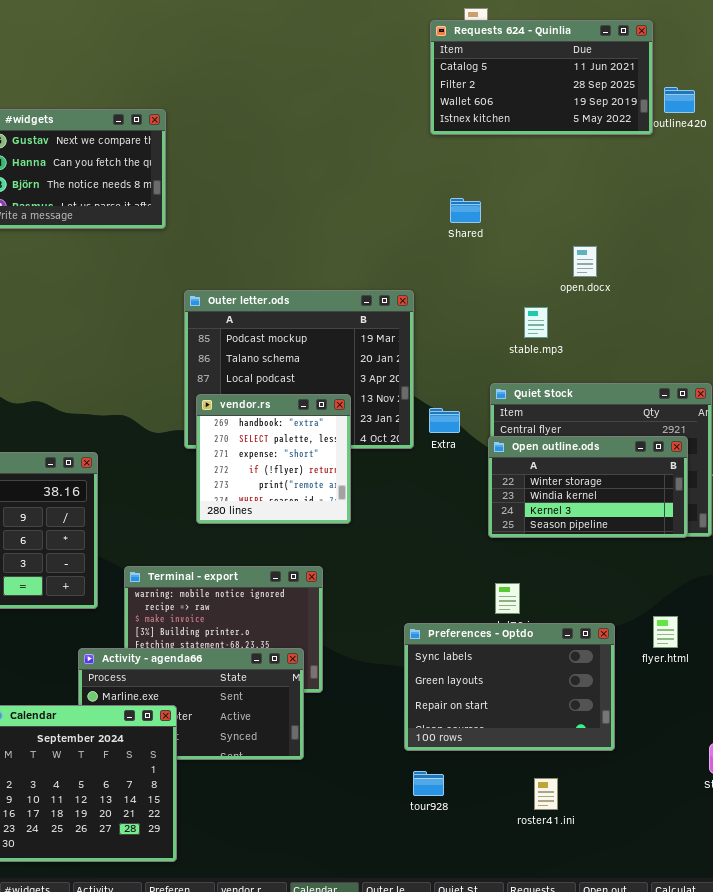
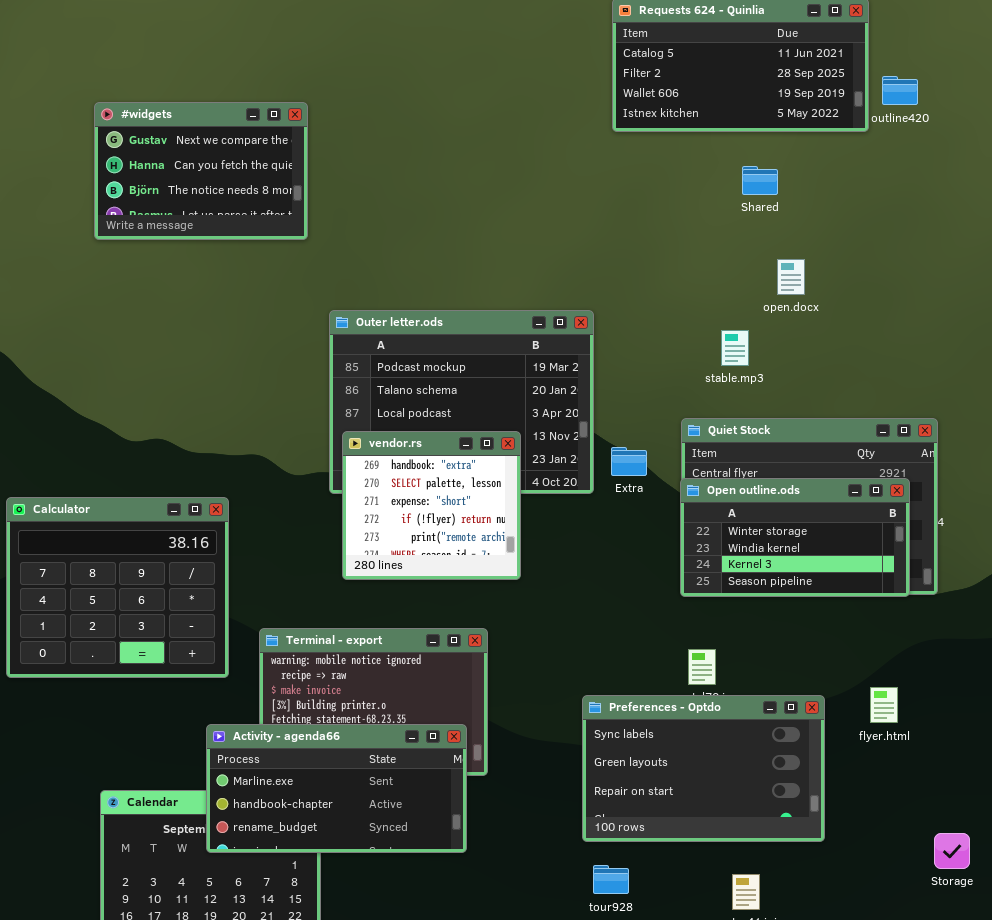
Shared: [450,198,481,223] -> [742,166,778,195], moved
Activity - agenda66: [78,648,304,760] -> [206,724,467,853], raised

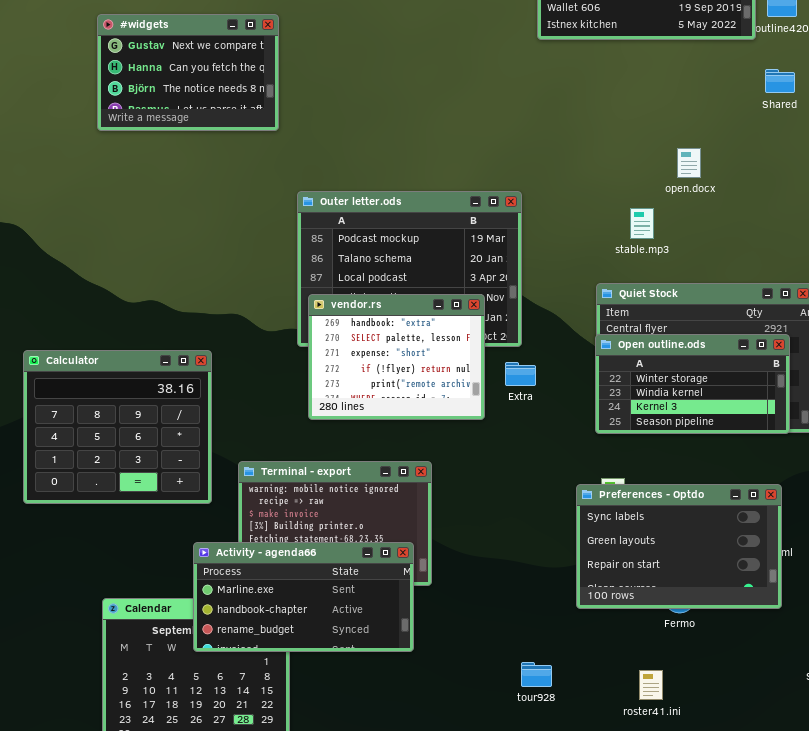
Shared: [742,166,778,195] -> [765,69,795,93], moved
vendor.rs: [342,431,521,580] -> [308,294,485,420], resized
Extra: [611,447,647,476] -> [505,362,536,386], moved
Preferences - Optdo: [582,695,825,842] -> [576,484,782,609], moved

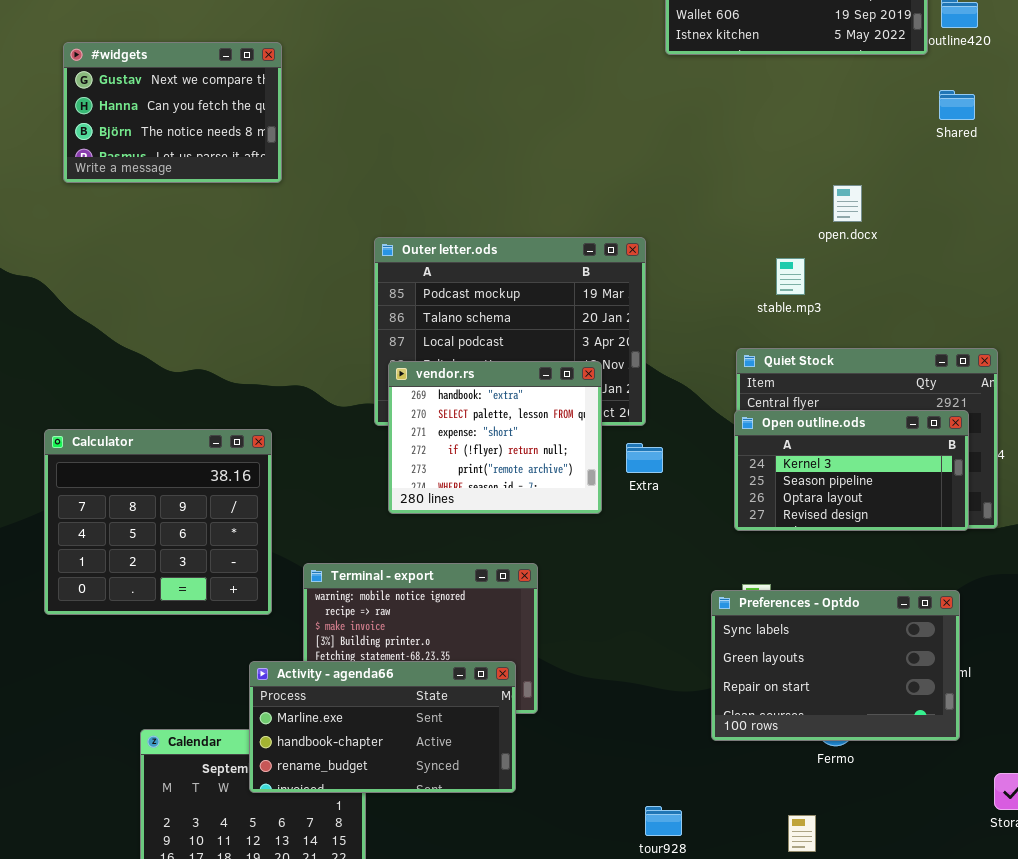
#widgets: [97,14,279,131] -> [63,42,282,183], moved
Open outline.ods: [595,334,790,434] -> [734,410,969,531], scrolled down 2 rows

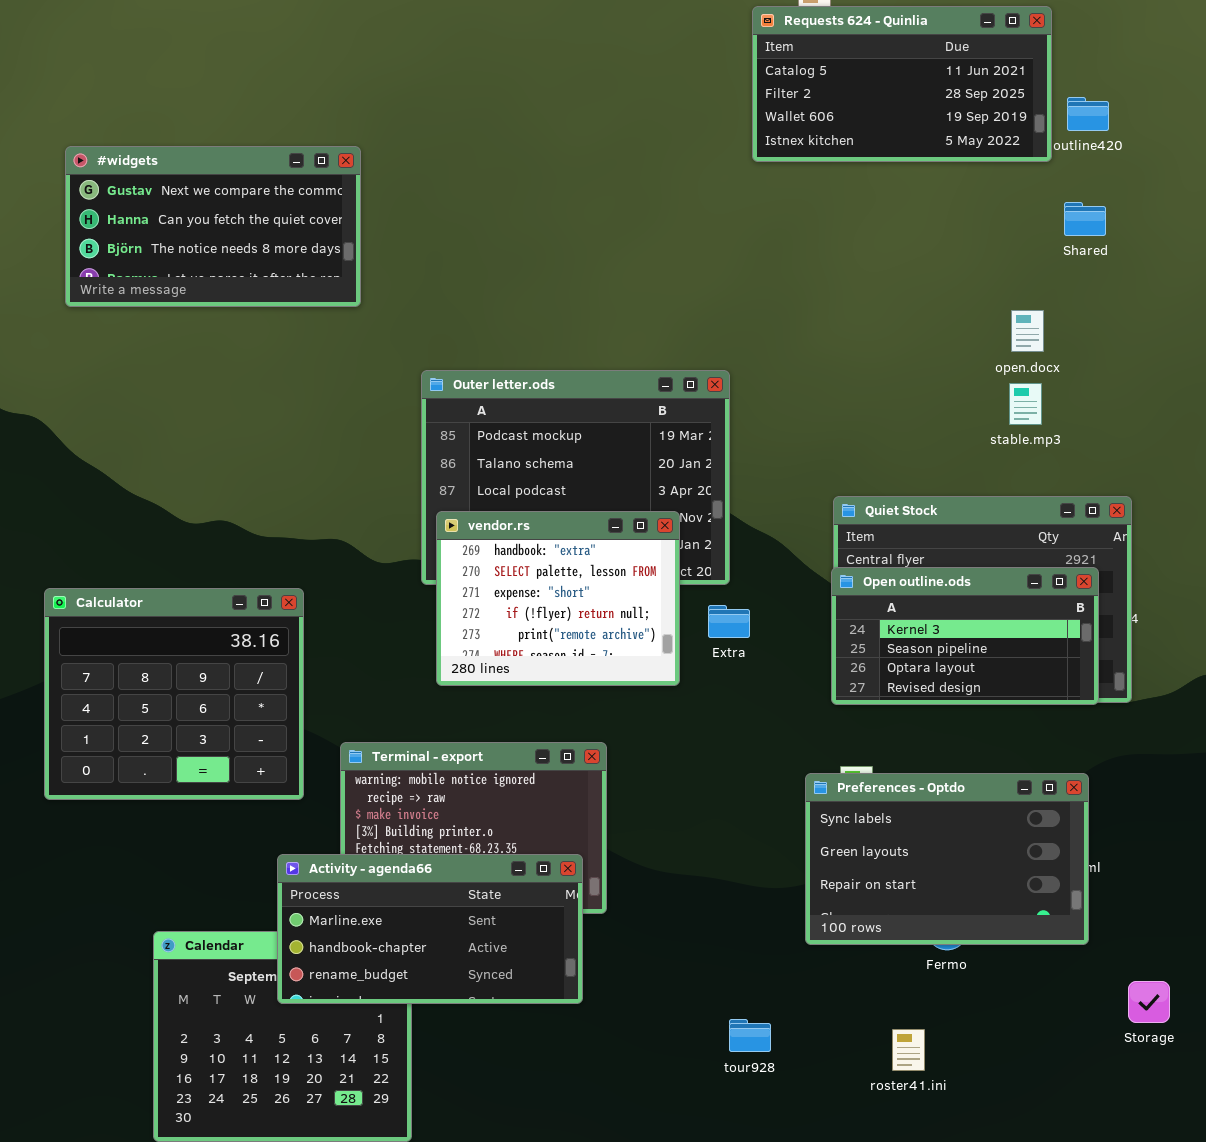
#widgets: [63,42,282,183] -> [65,146,361,307], resized
open.docx: [833,185,862,222] -> [1011,310,1044,352], moved
stable.mp3: [776,258,805,295] -> [1009,383,1042,425], moved

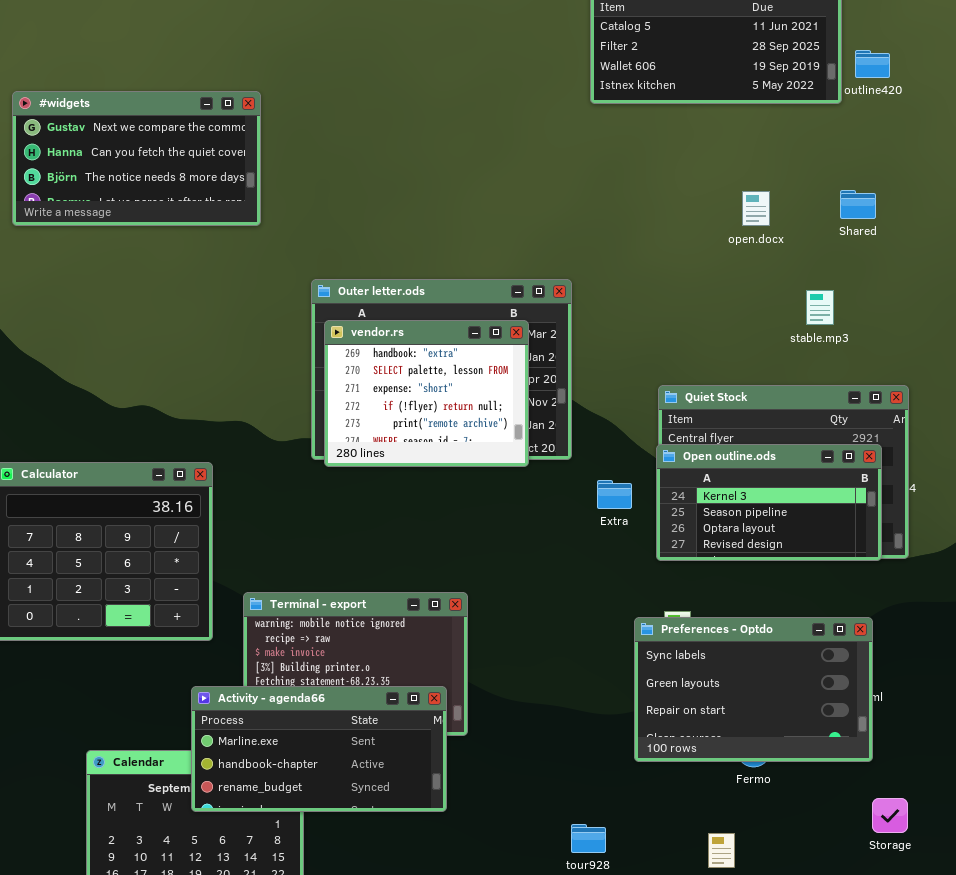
Shared: [1064,202,1106,236] -> [840,190,876,219], moved
open.docx: [1011,310,1044,352] -> [742,191,770,226], moved
vendor.rs: [436,511,680,686] -> [324,320,529,467], moved
Extra: [708,605,750,638] -> [597,480,632,509], moved
Storage: [1128,981,1170,1023] -> [872,798,908,833], moved

